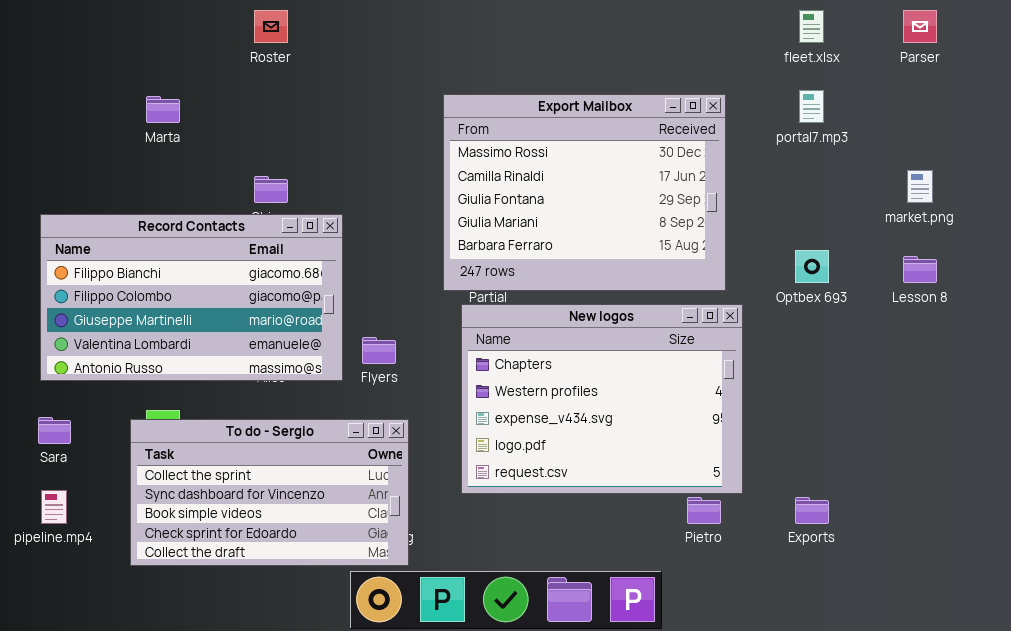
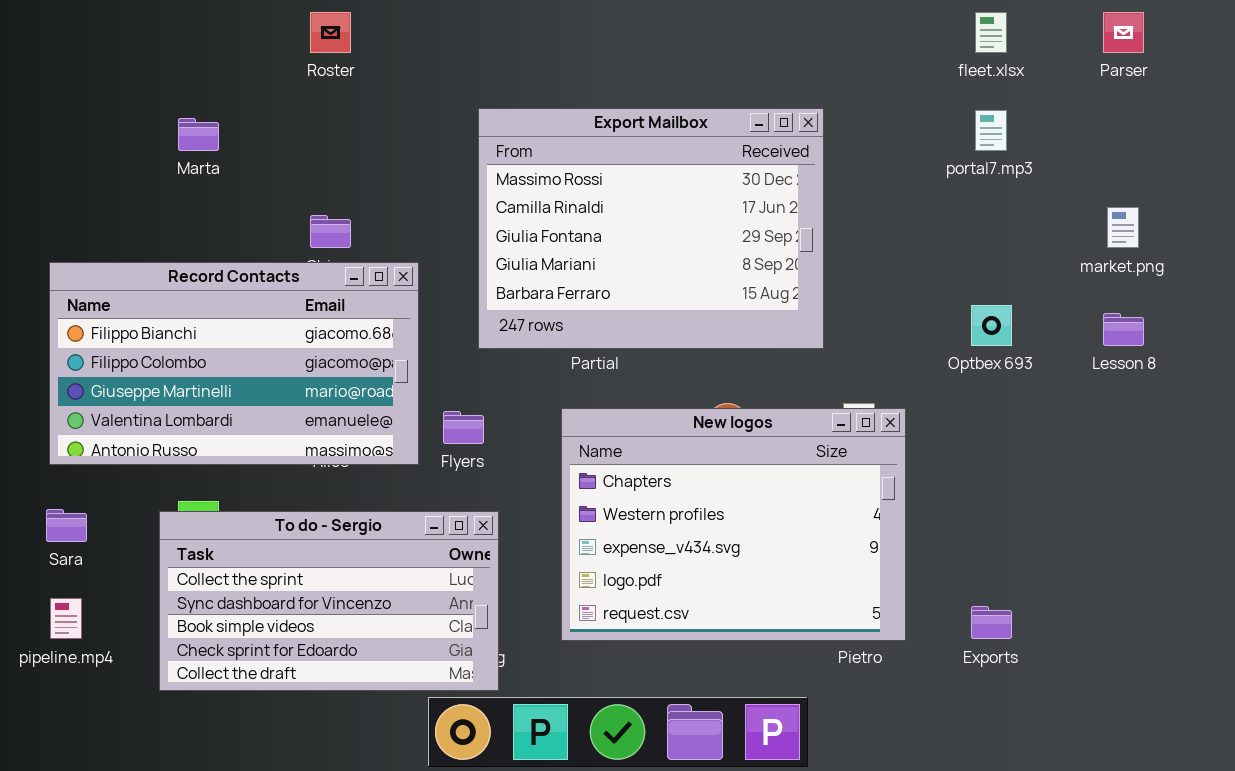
Export Mailbox: [443,94,726,291] -> [478,108,824,349], moved
New logos: [461,304,743,494] -> [561,408,906,641], moved

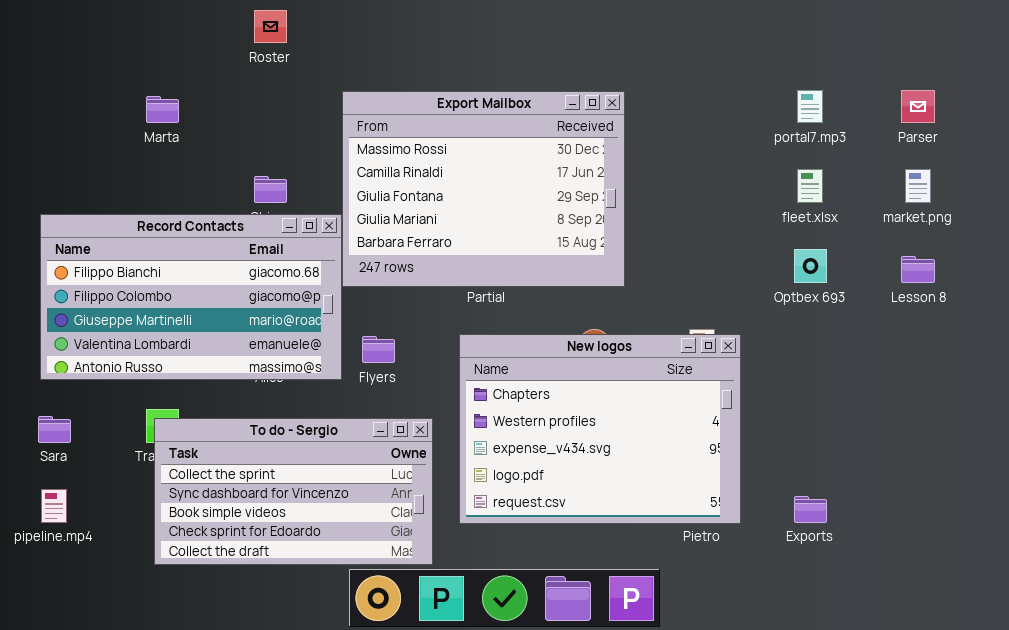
fleet.xlsx: [975,12,1007,53] -> [797,169,823,203], moved
Parser: [1103,12,1144,53] -> [901,90,935,123], moved
Export Mailbox: [478,108,824,349] -> [342,91,625,287], moved
To do - Sergio: [159,511,499,691] -> [154,418,433,565], moved

